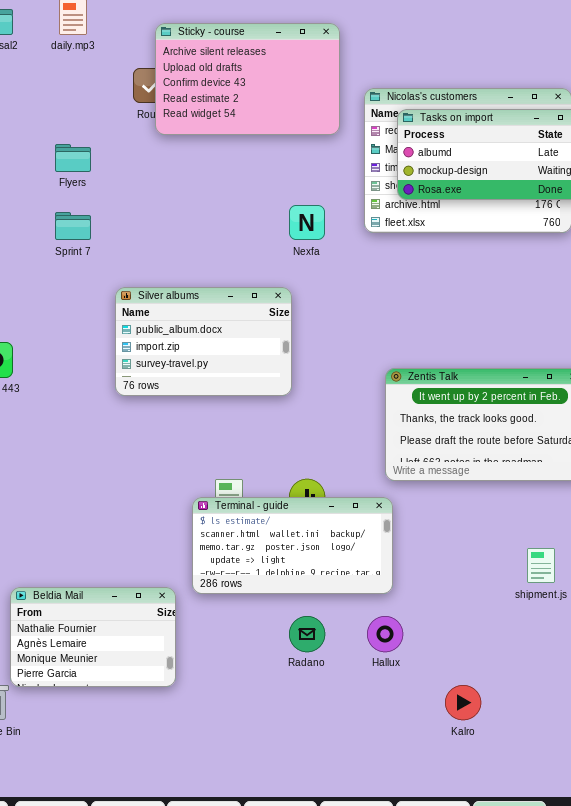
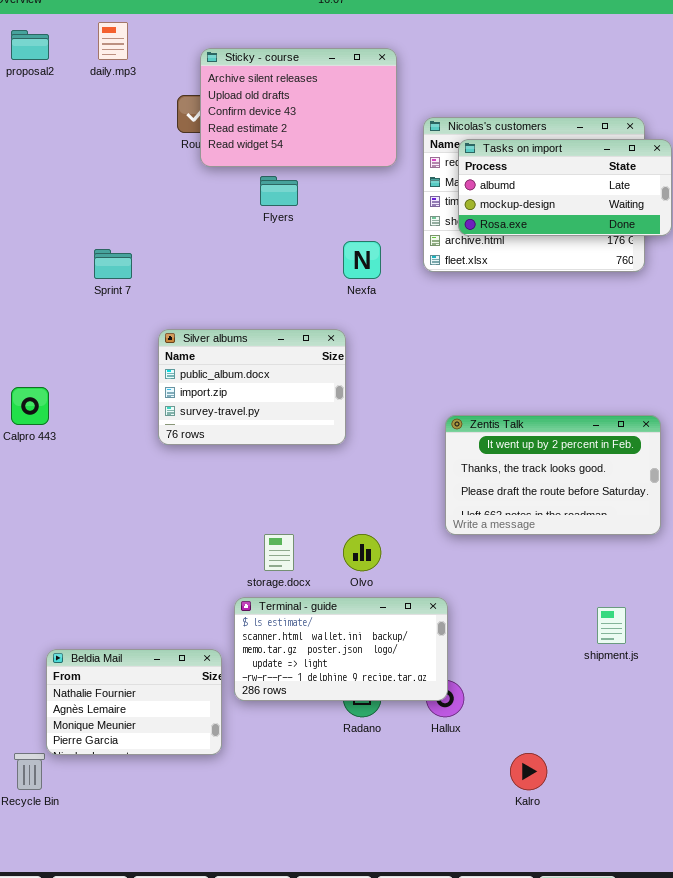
Flyers: [55,144,91,172] -> [260,176,298,206], moved
Terminal - guide: [192,497,393,594] -> [234,597,448,701], moved

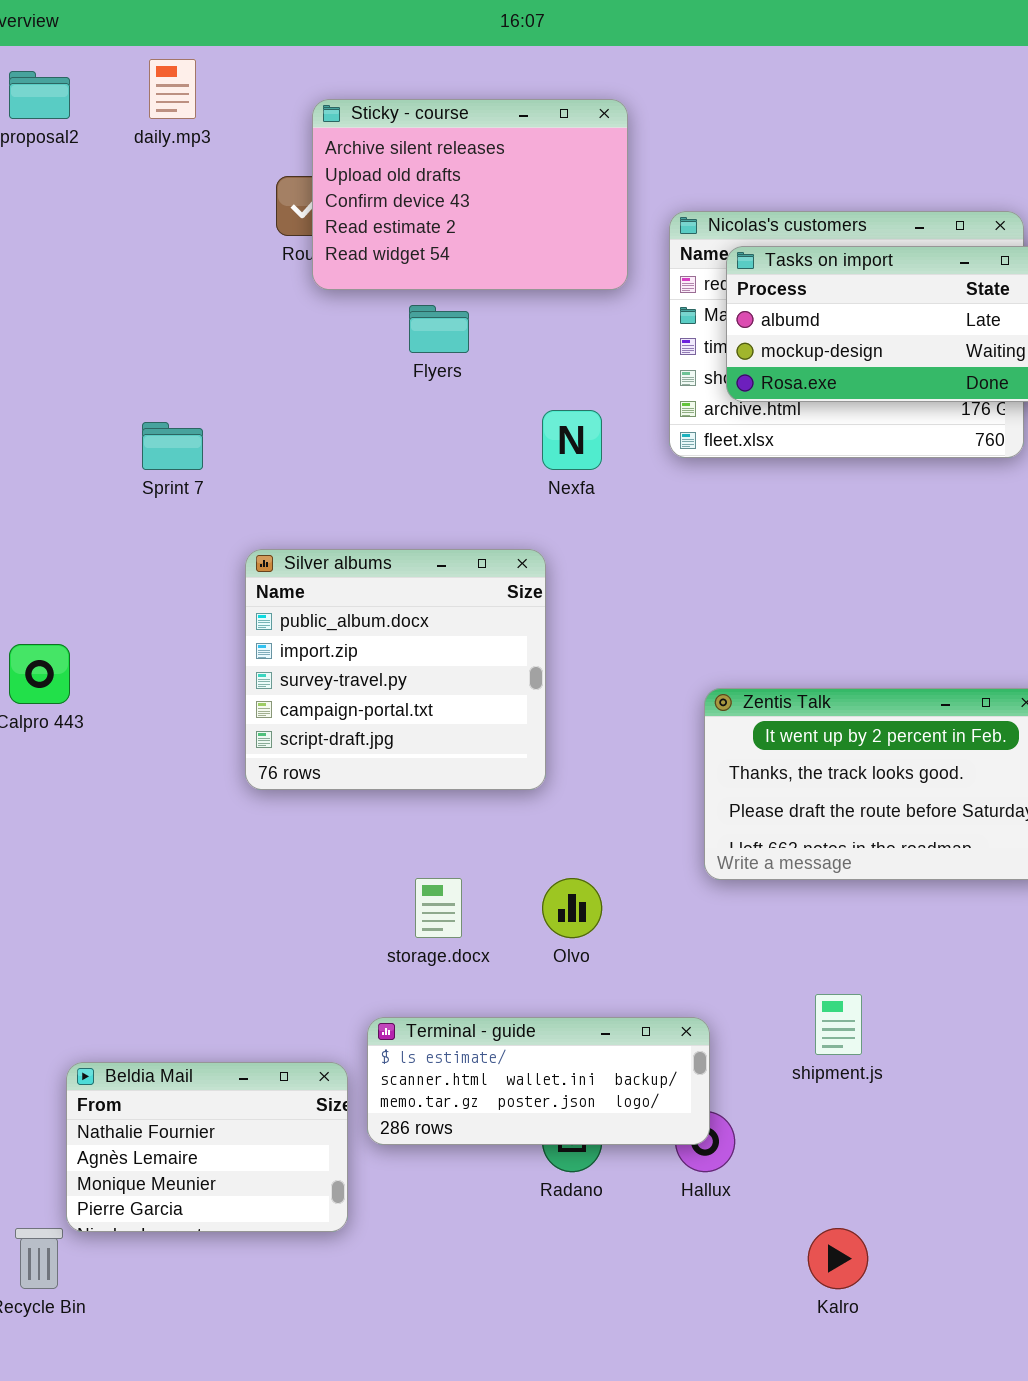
Silver albums: [158,329,346,445] -> [245,549,546,790], resized
Terminal - guide: [234,597,448,701] -> [367,1017,710,1145], resized
shipment.js: [597,607,626,644] -> [815,994,862,1055], moved

